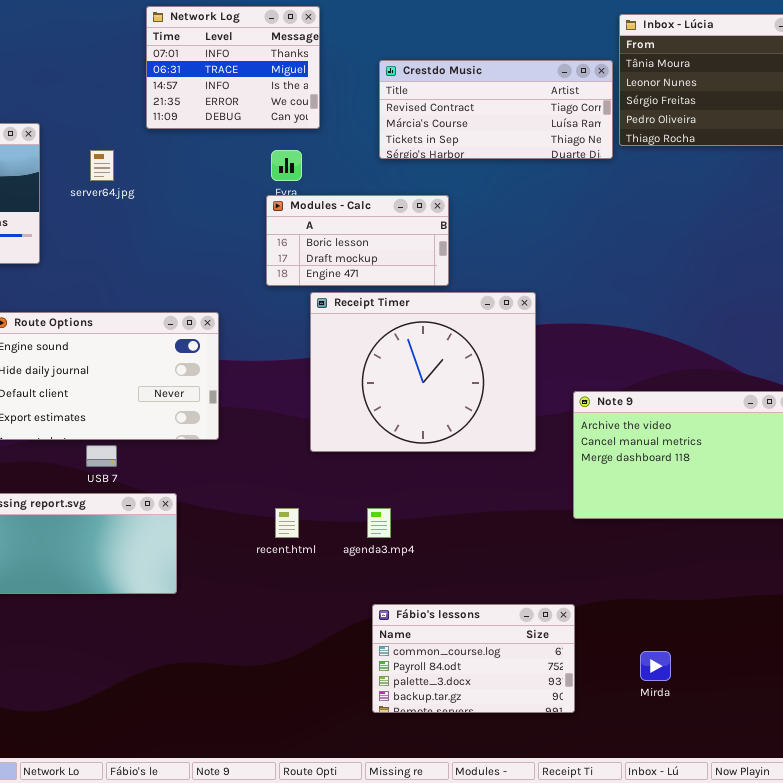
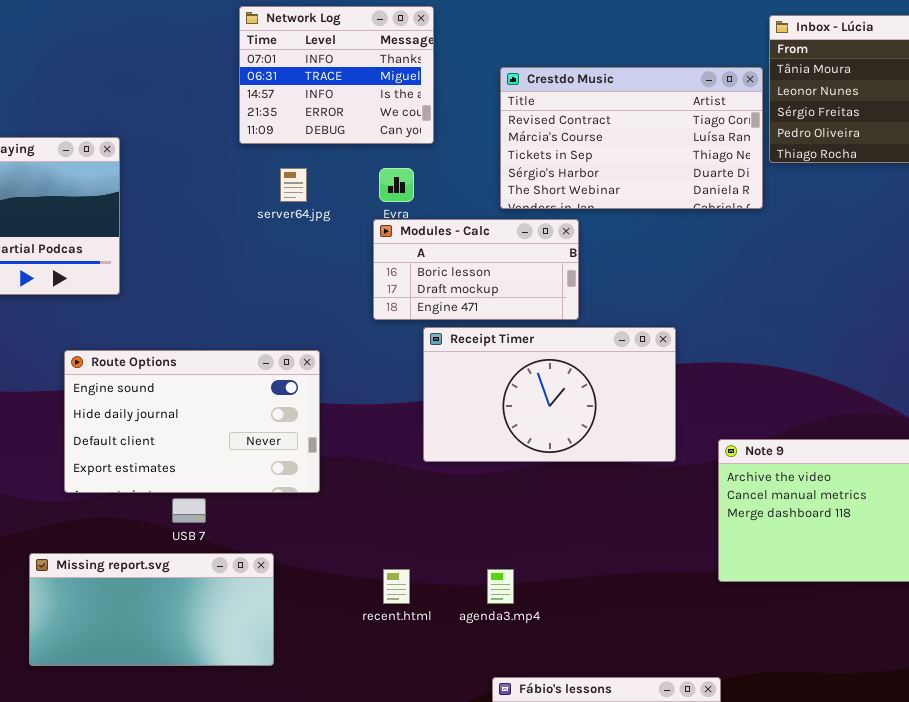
Crestdo Music: [379,60,613,159] -> [500,67,763,209], resized
server64.jpg: [90,150,114,181] -> [280,168,307,202], moved
Receipt Timer: [310,292,536,452] -> [423,327,676,462], resized

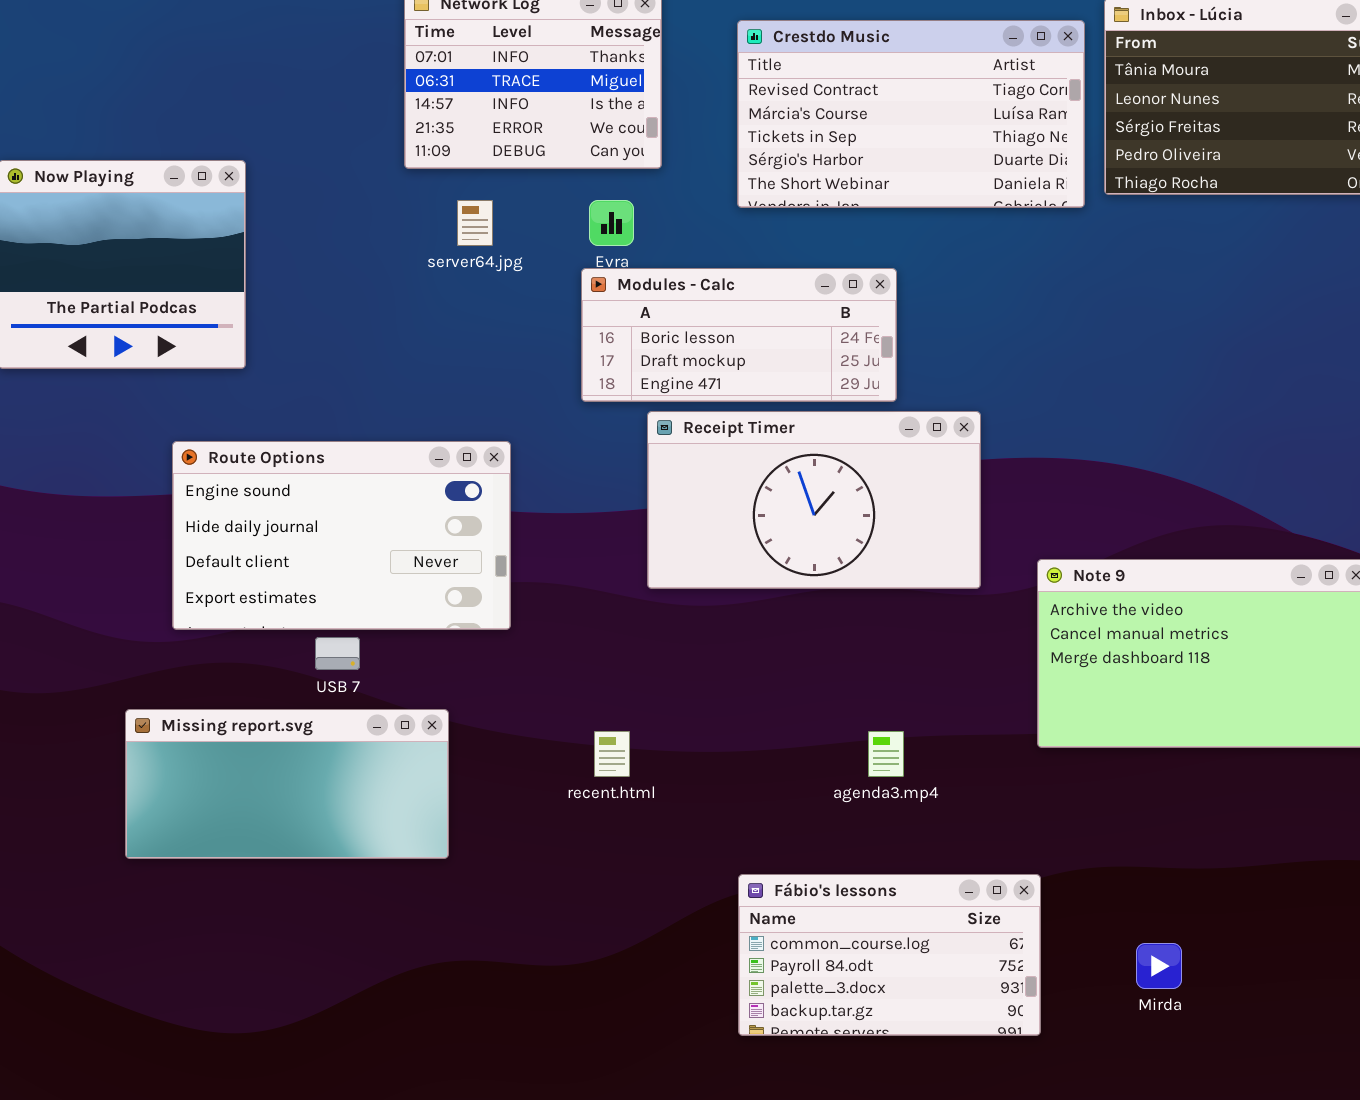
Crestdo Music: [500,67,763,209] -> [737,20,1085,208], moved
Modules - Calc: [373,219,579,320] -> [581,268,897,402], resized
agenda3.mp4: [487,569,514,604] -> [868,731,904,777], moved

